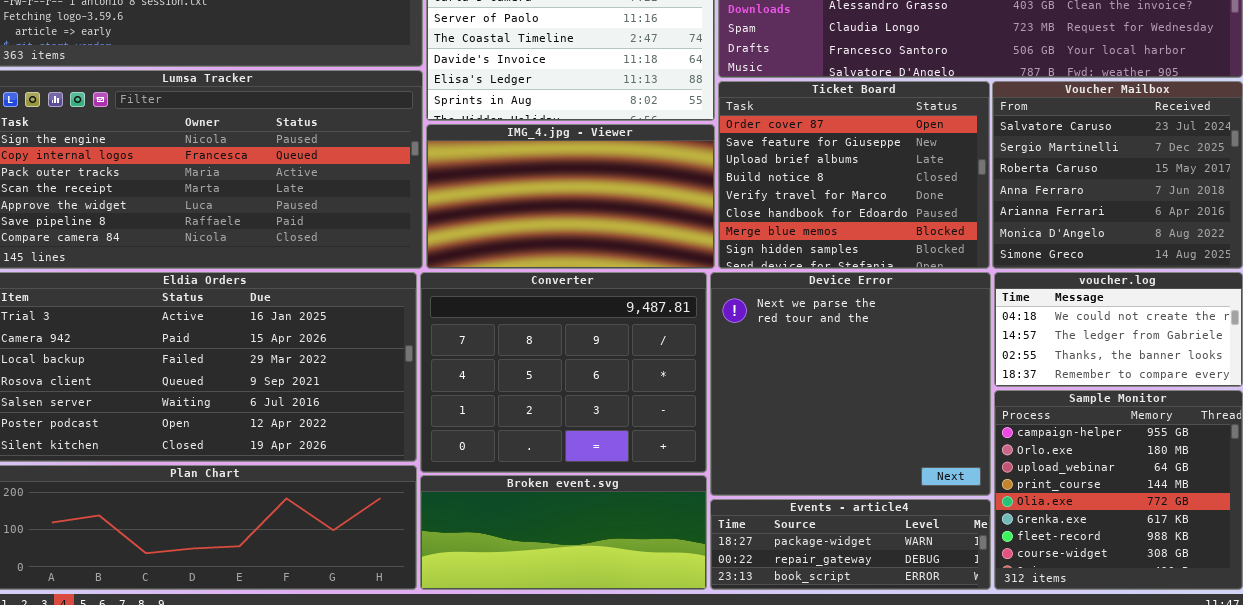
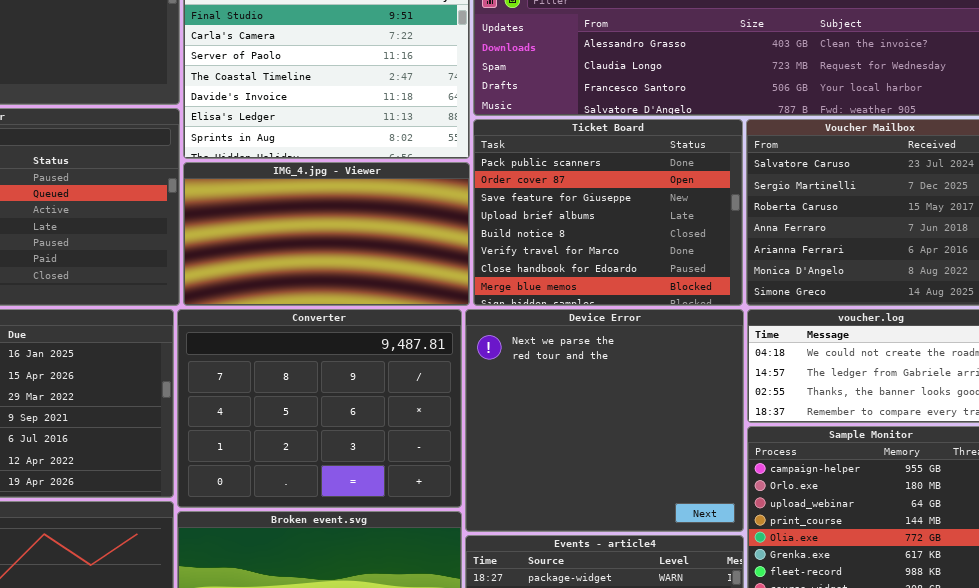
Ticket Board: [718,81,990,269] -> [473,119,743,306], scrolled up 1 row

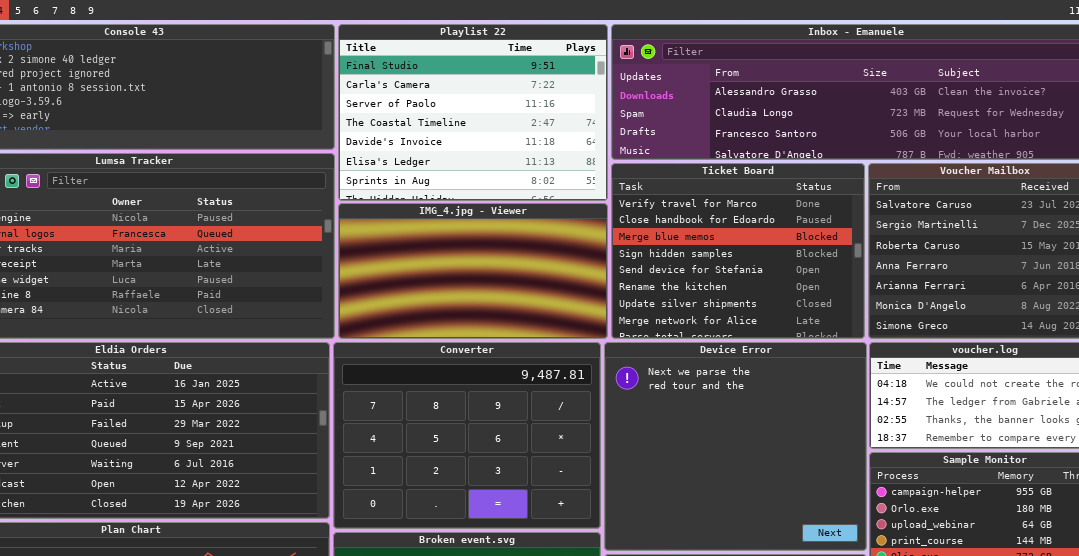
Ticket Board: [473,119,743,306] -> [611,163,865,339], scrolled down 5 rows

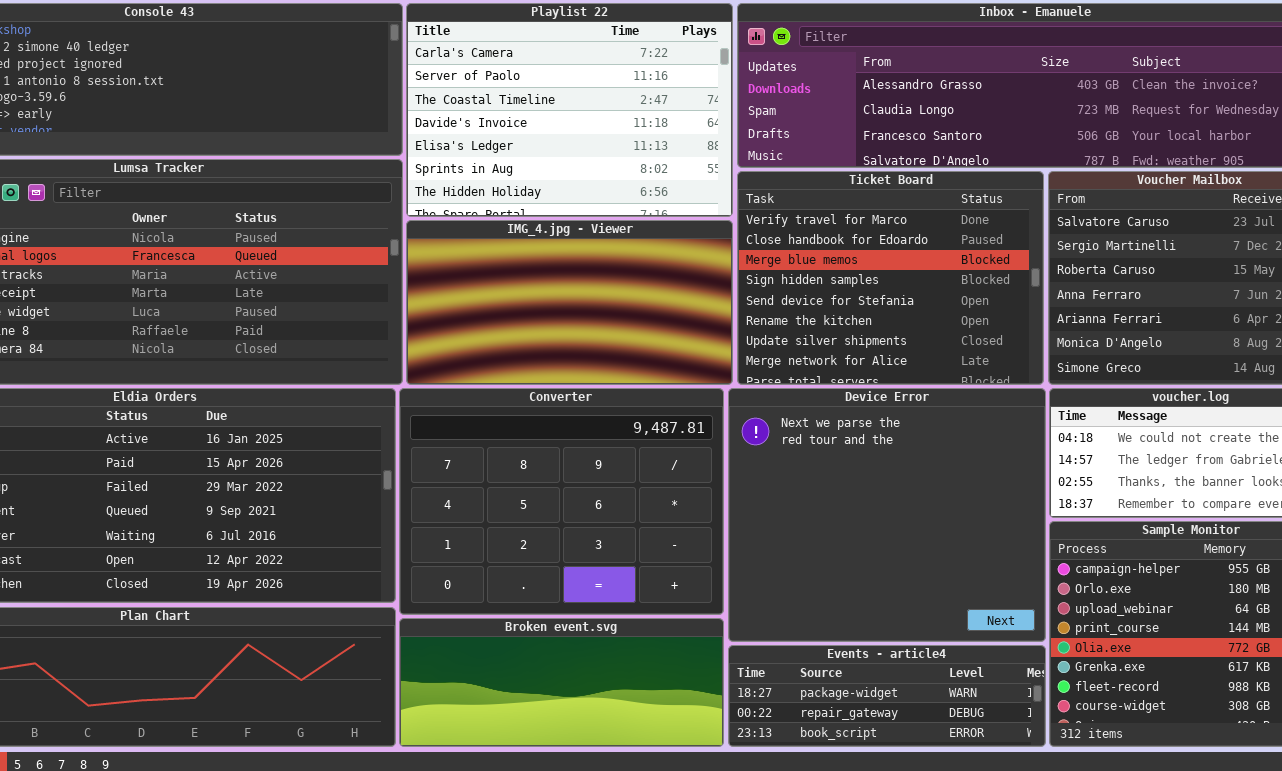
Playlist 22: [338,24,608,201] -> [406,3,733,217], scrolled down 1 row

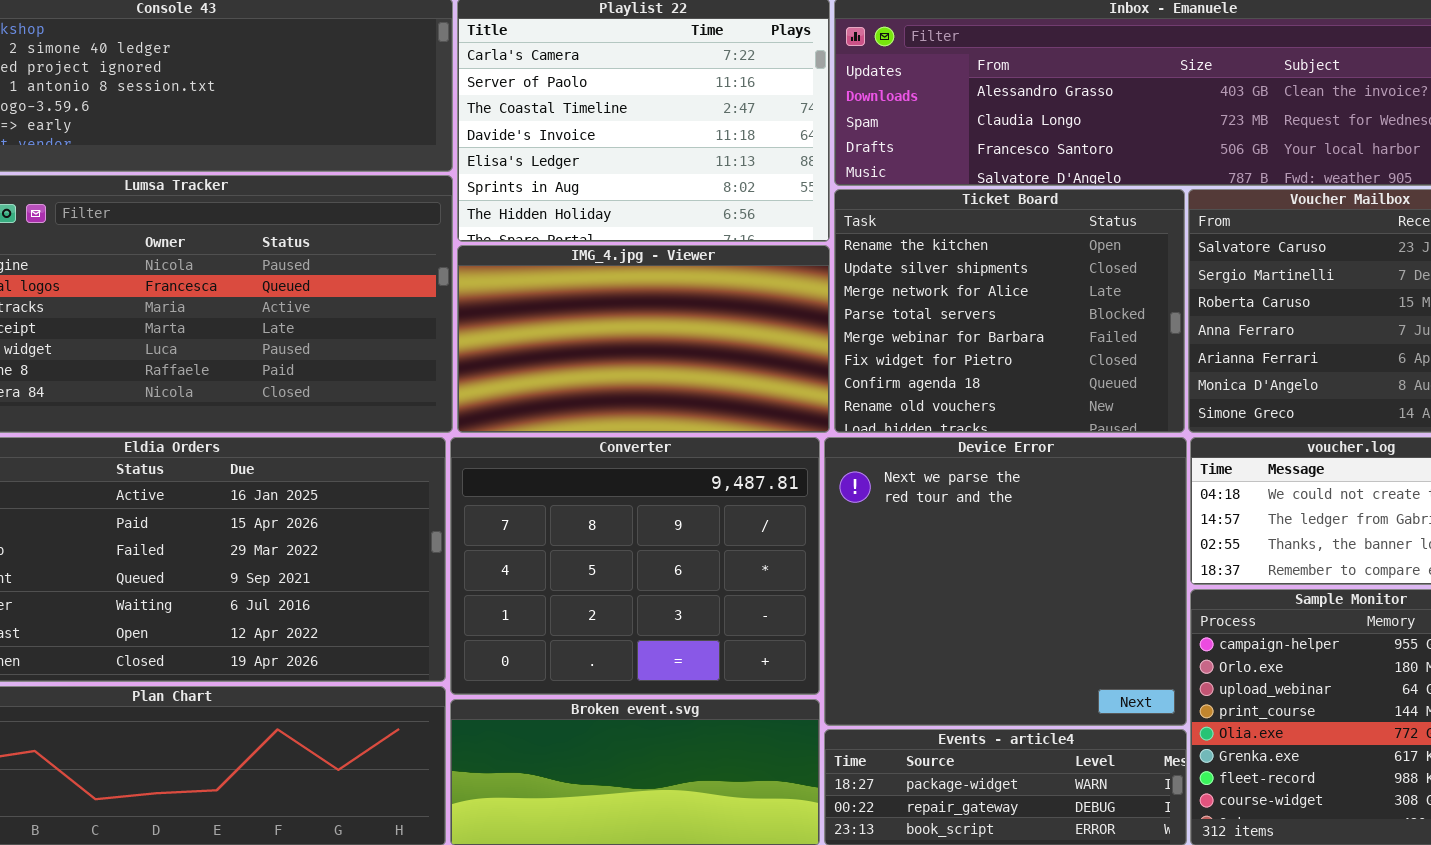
Ticket Board: [737,171,1044,385] -> [834,189,1185,433], scrolled down 5 rows

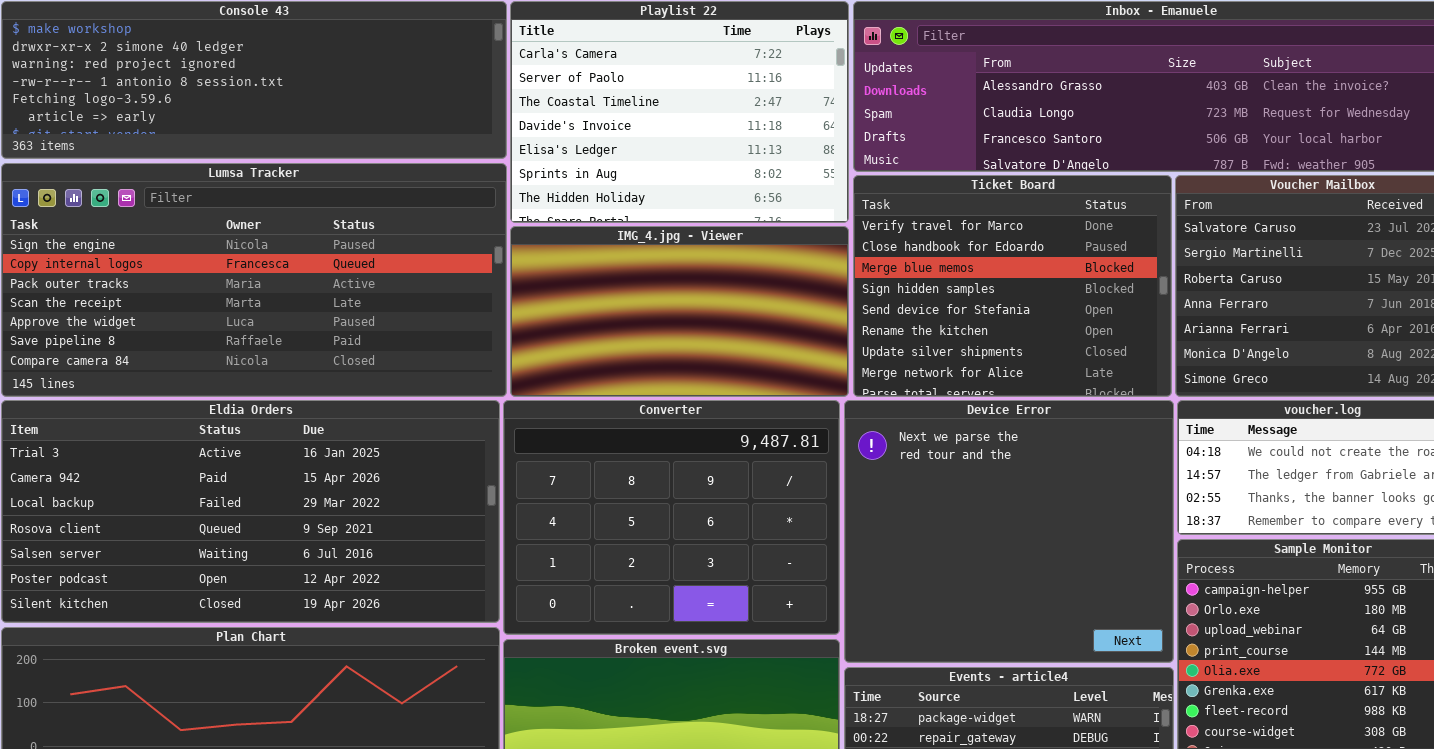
Ticket Board: [834,189,1185,433] -> [853,175,1172,397], scrolled up 5 rows

